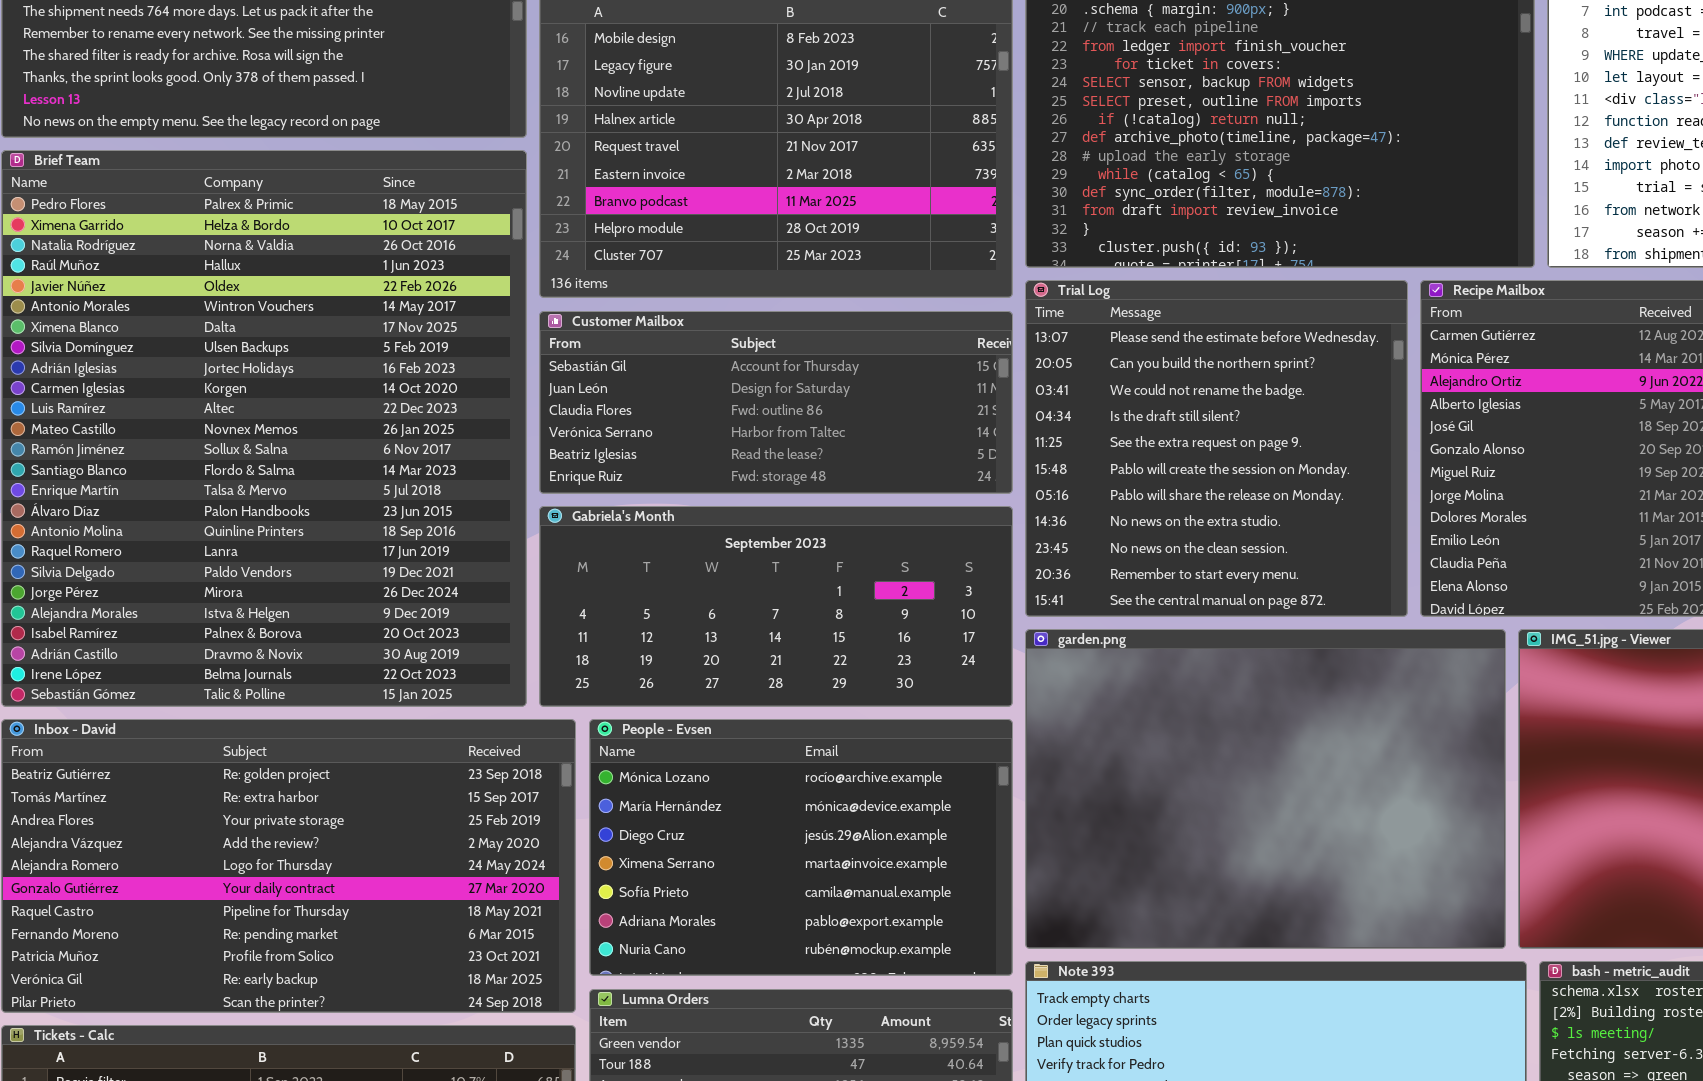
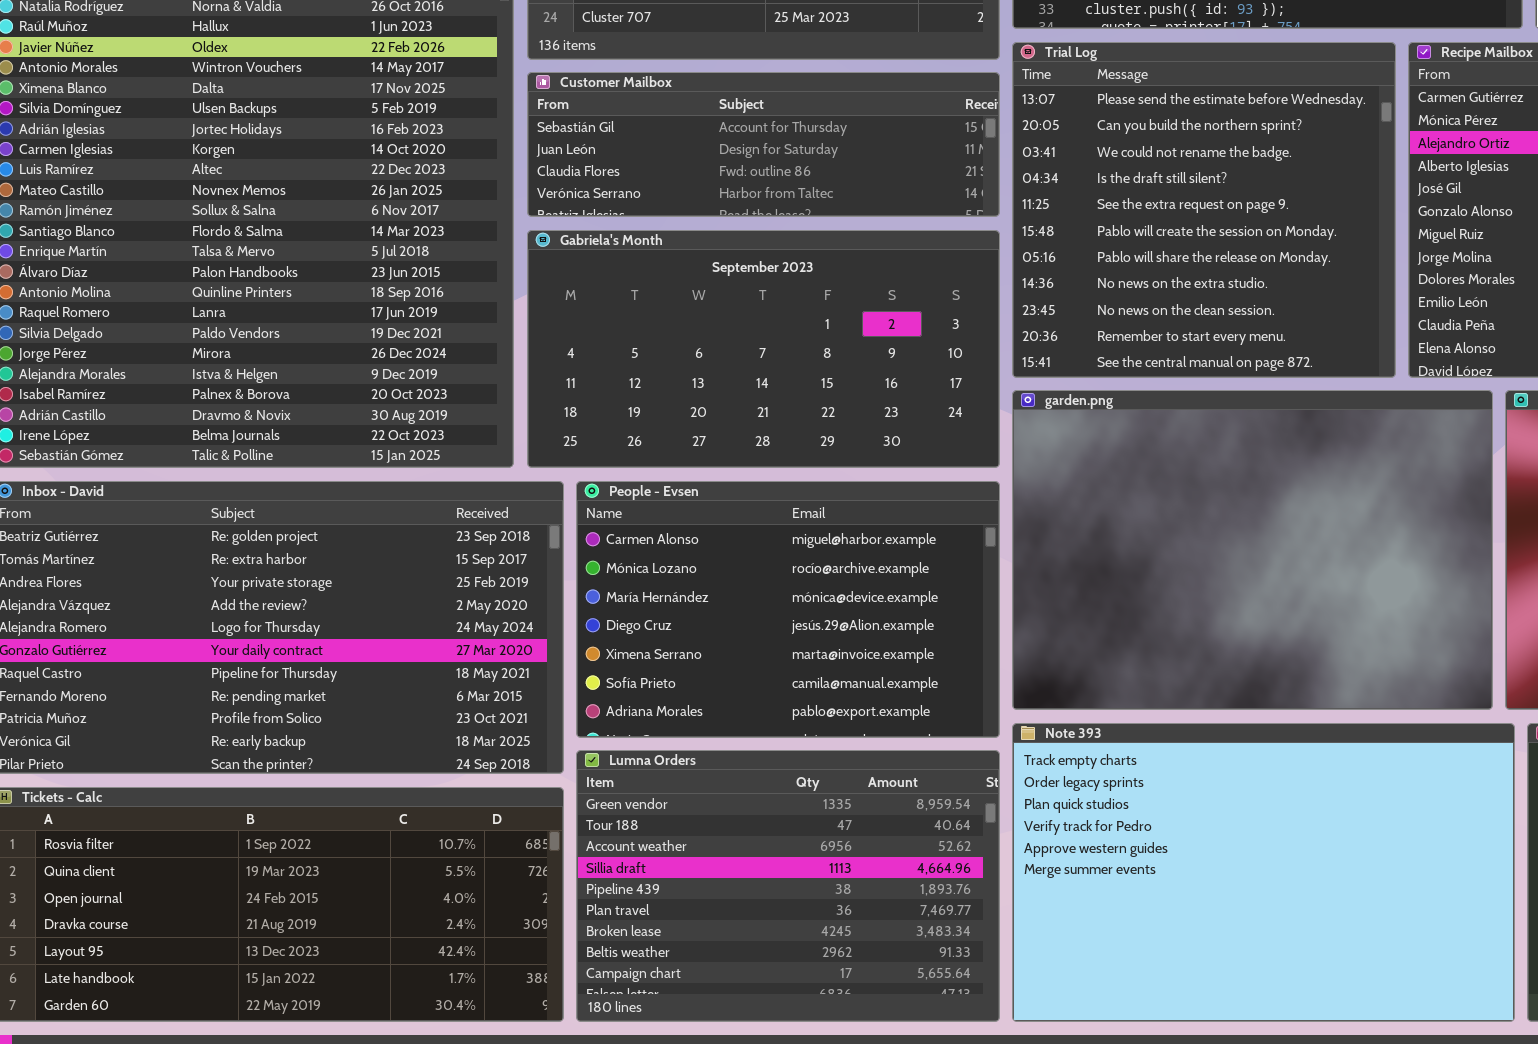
Customer Mailbox: [539,311,1013,494] -> [527,72,1000,217], resized
Gabriela's Month: [539,506,1013,707] -> [527,230,1000,468], resized
People - Evsen: [589,719,1013,976] -> [576,481,1000,738], scrolled up 1 row

